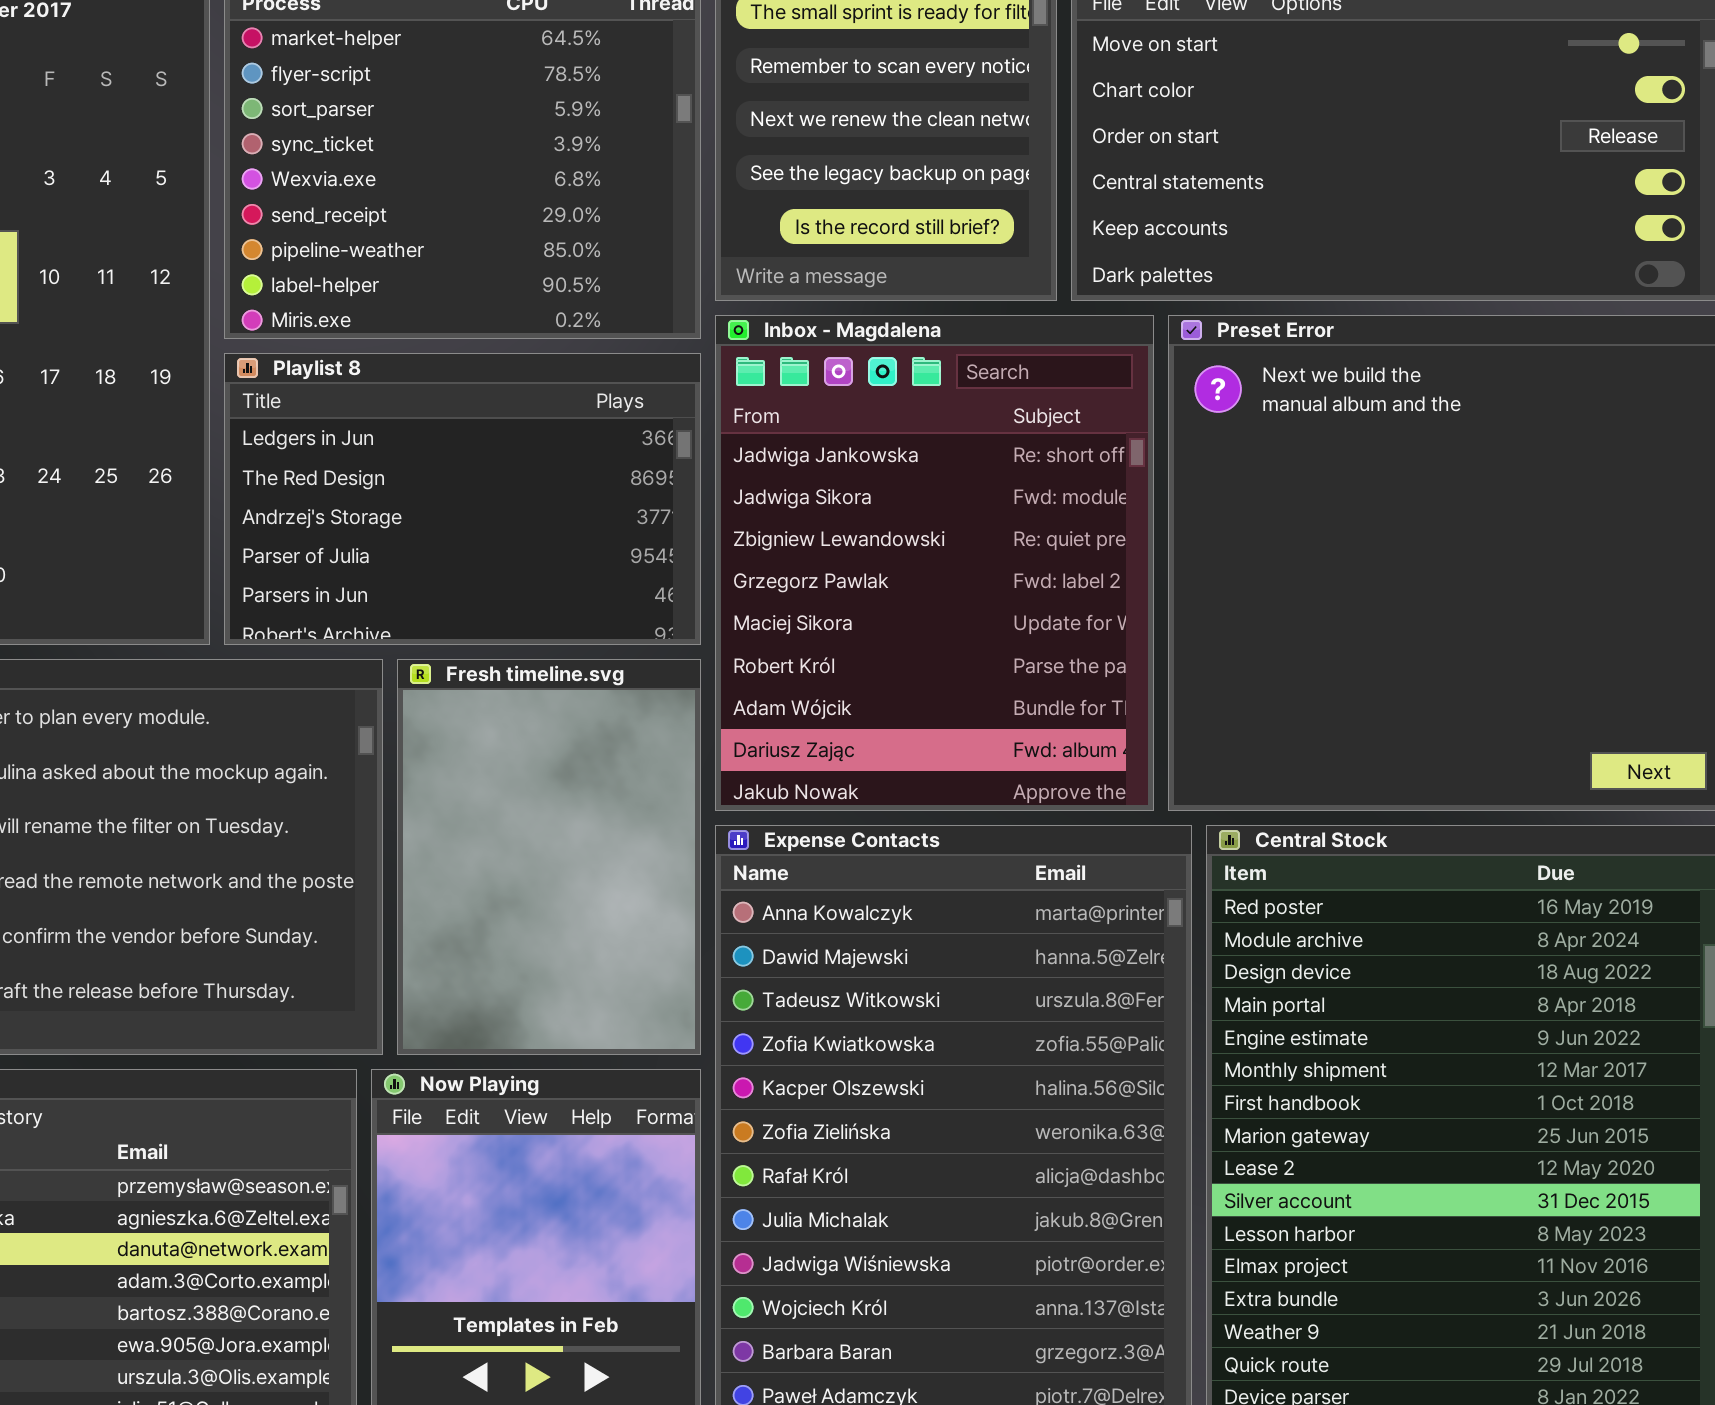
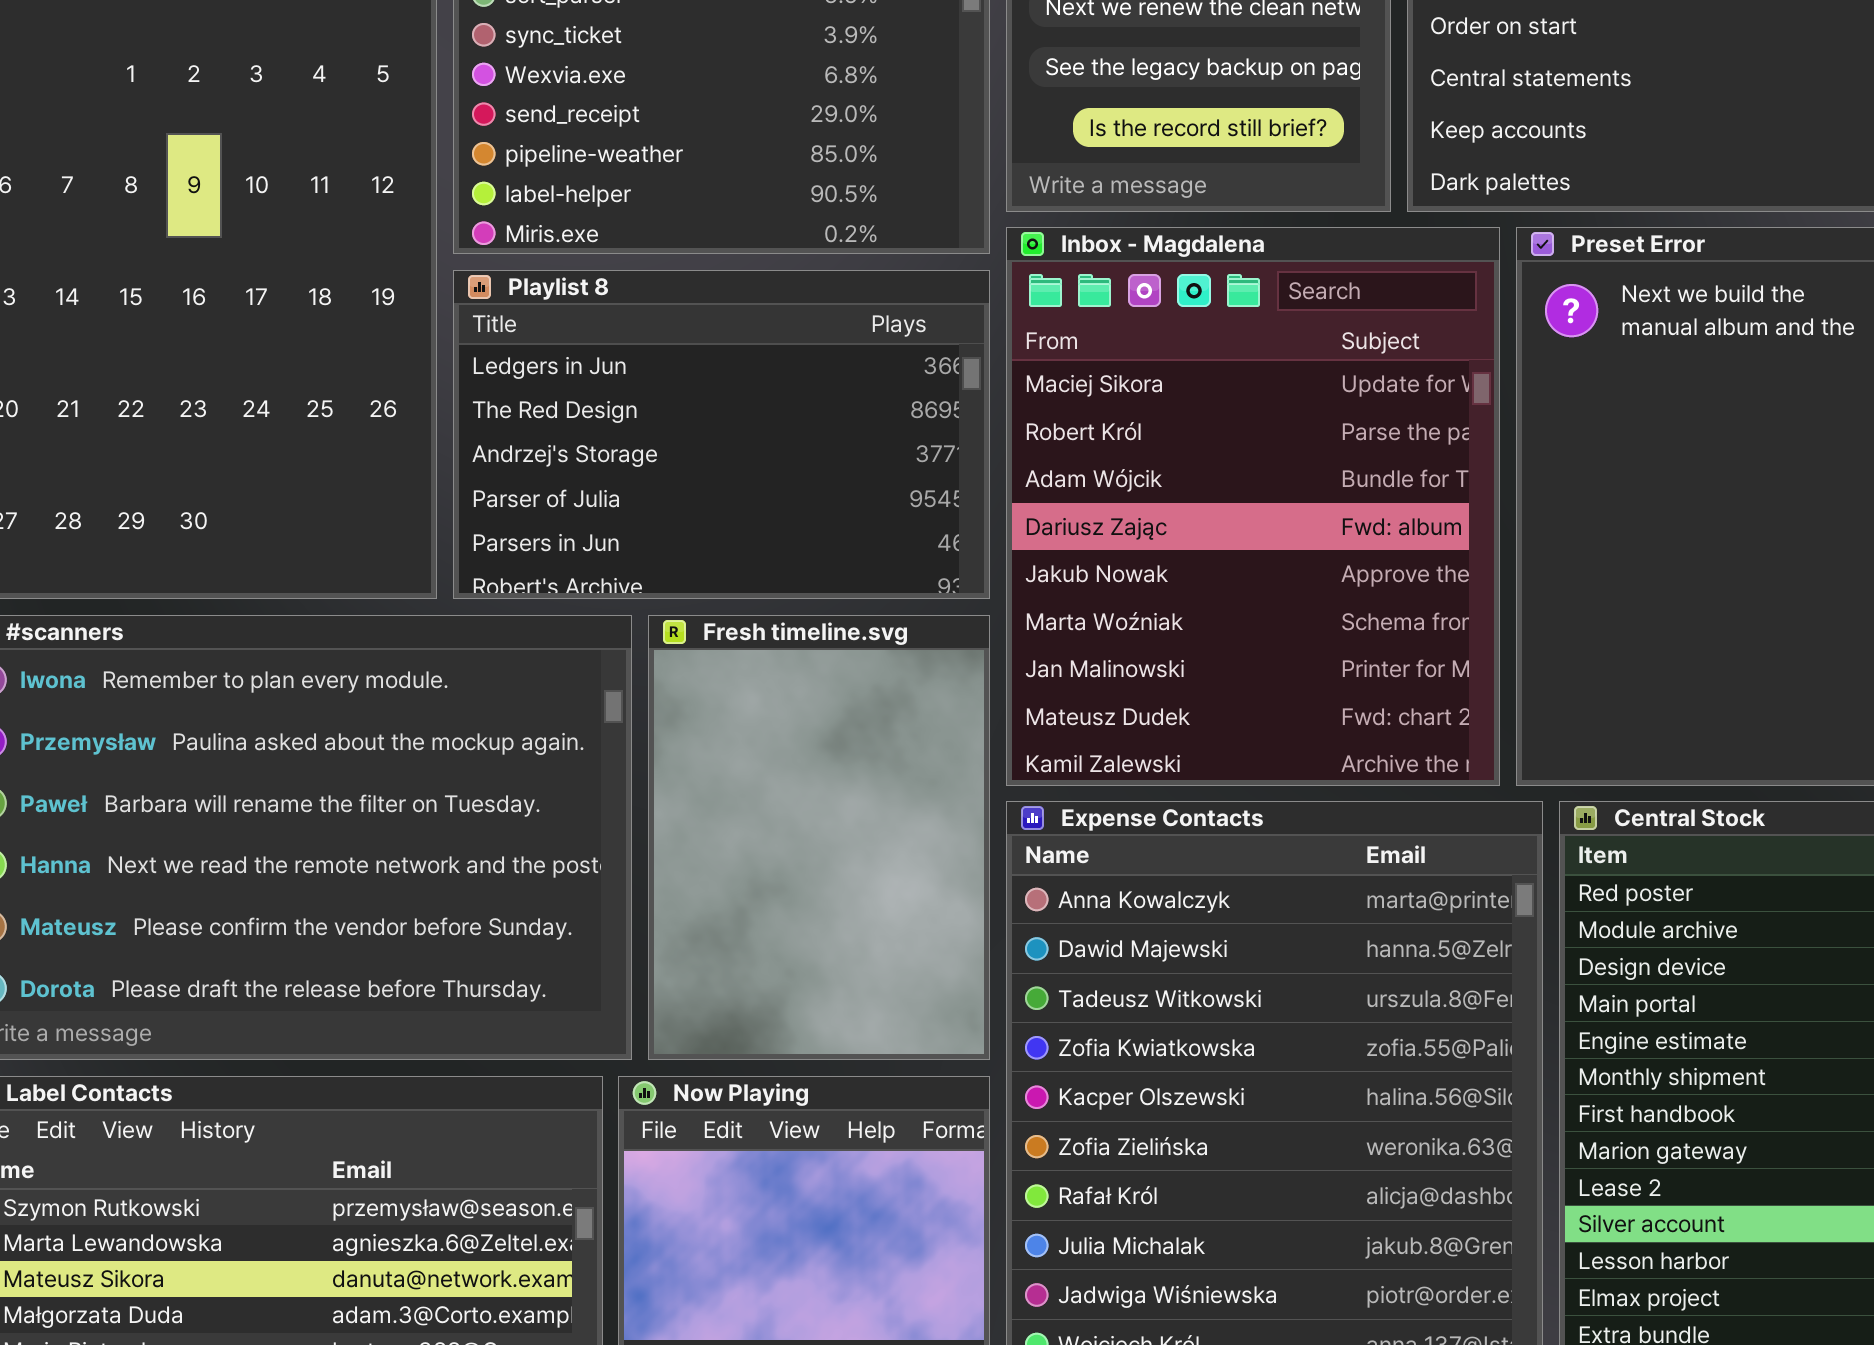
Inbox - Magdalena: [715,315,1154,811] -> [1006,227,1500,786], scrolled down 4 rows

